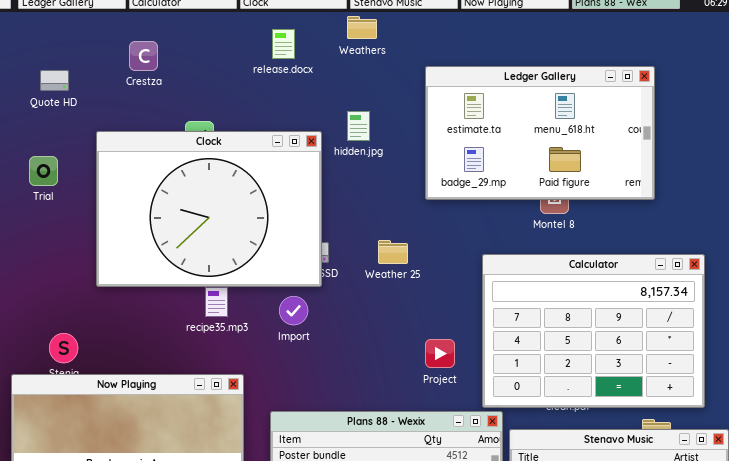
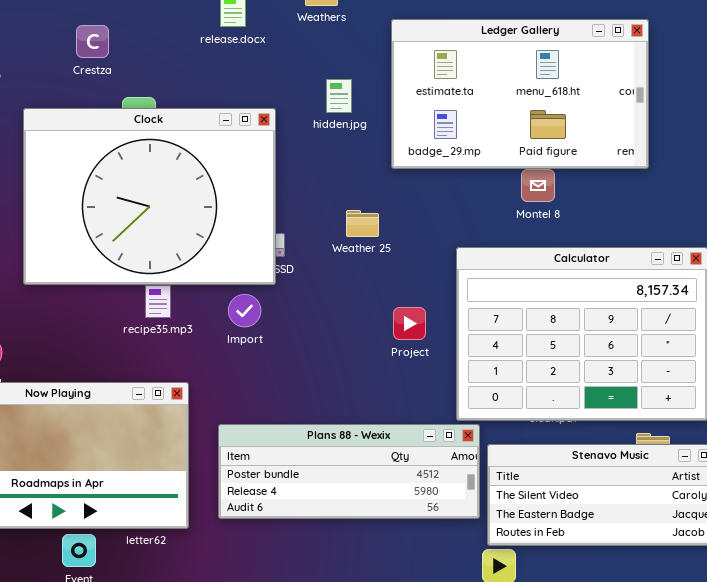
Crestza: [129,41,158,71] -> [76,25,109,58], moved
Ledger Gallery: [425,66,655,200] -> [391,19,649,169], moved
hidden.jpg: [347,111,370,141] -> [326,79,352,113], moved
Weather 25: [378,240,408,264] -> [346,210,379,237], moved
Project: [425,339,455,368] -> [393,307,426,340], moved

